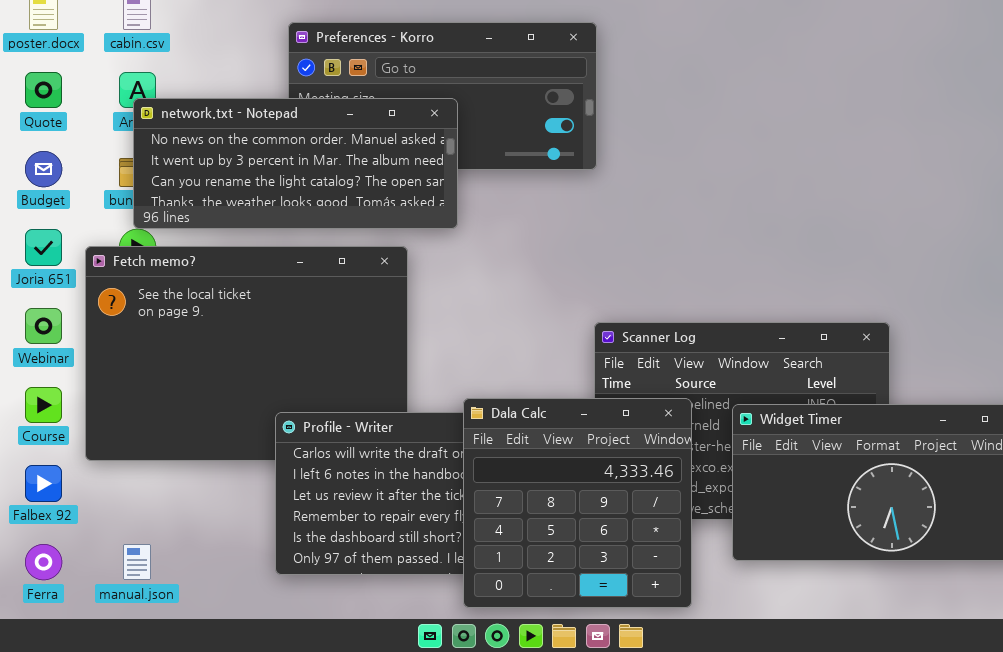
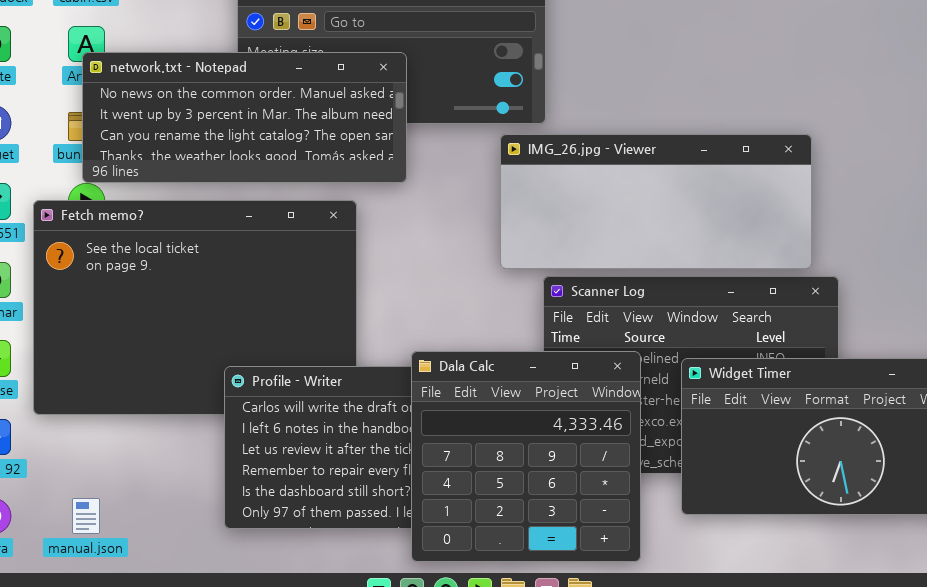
IMG_26.jpg - Viewer: none -> [500,134,812,269], opened

